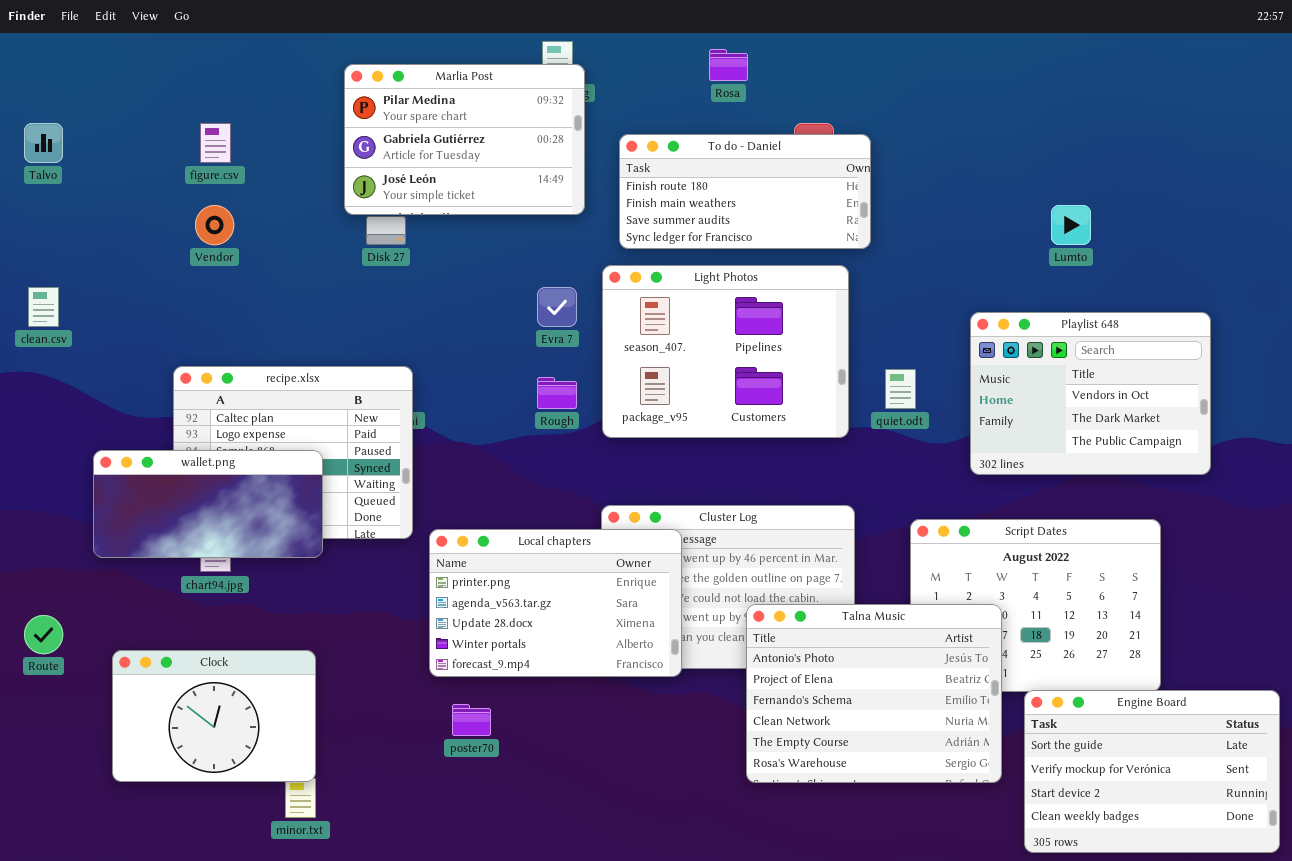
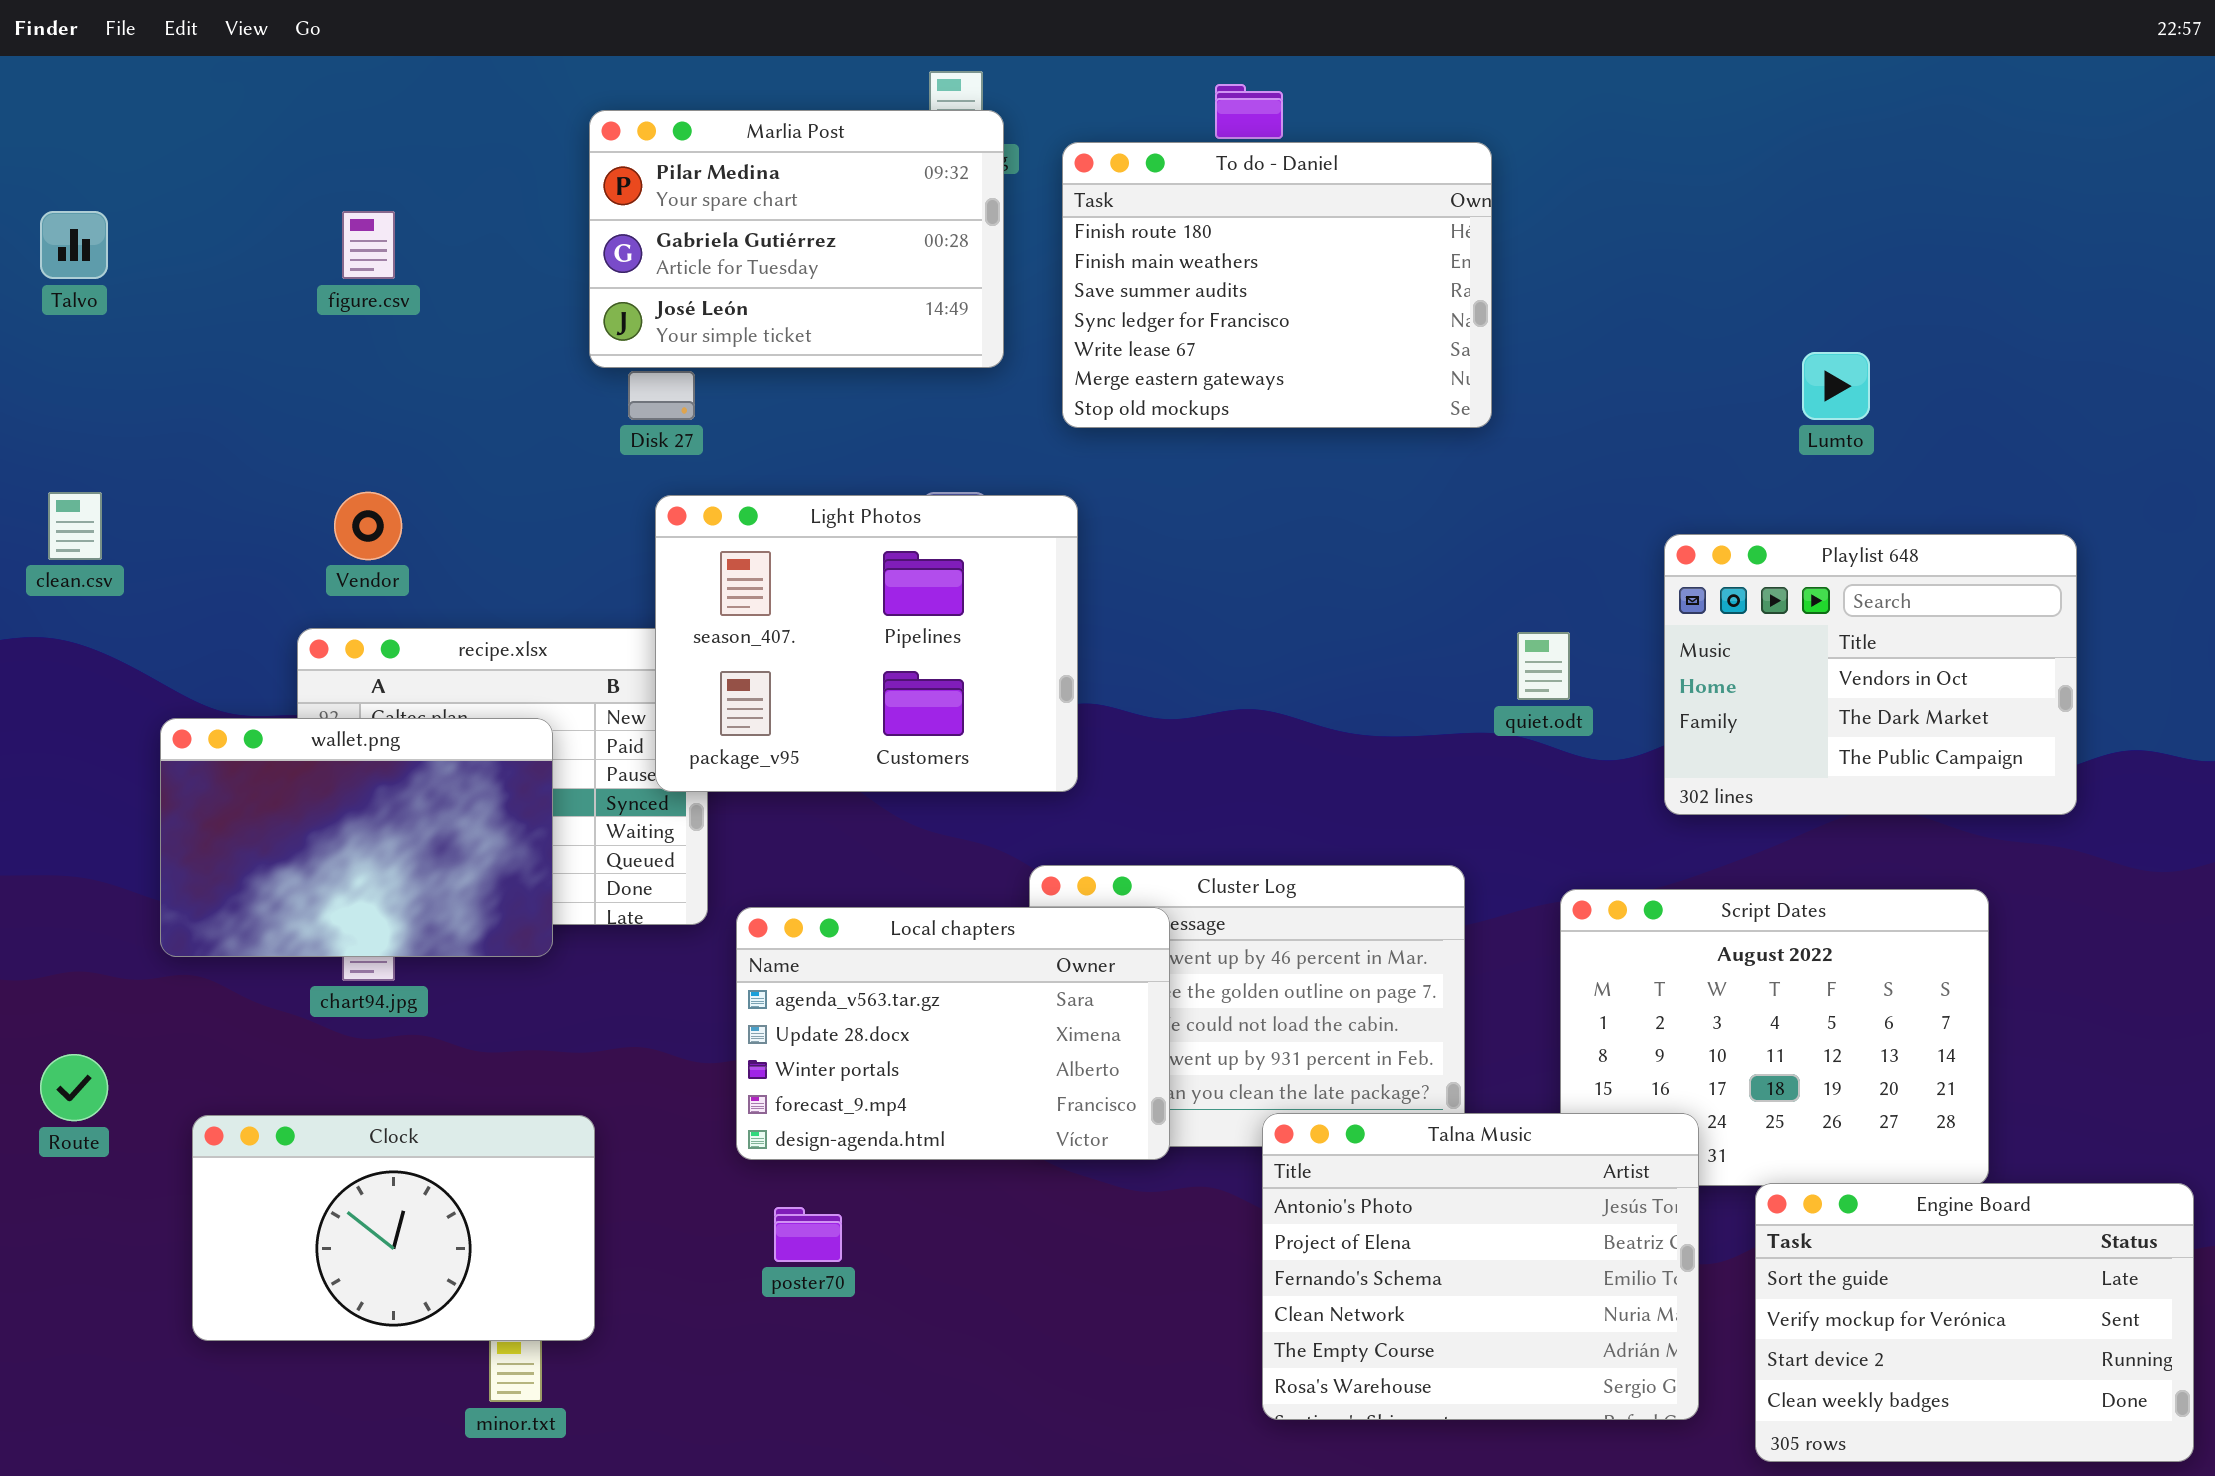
To do - Daniel: [619,134,871,249] -> [1062,142,1492,428], resized
Vendor: [195,205,234,245] -> [334,492,402,560], moved
Light Photos: [602,265,849,438] -> [655,495,1078,792], moved
wallet.png: [93,450,323,558] -> [160,718,553,957], resized
Local chapters: [429,529,682,677] -> [736,907,1170,1160], scrolled down 1 row
Talna Music: [746,604,1002,783] -> [1262,1113,1699,1420], moved
Clock: [112,650,316,782] -> [192,1115,595,1341], resized

